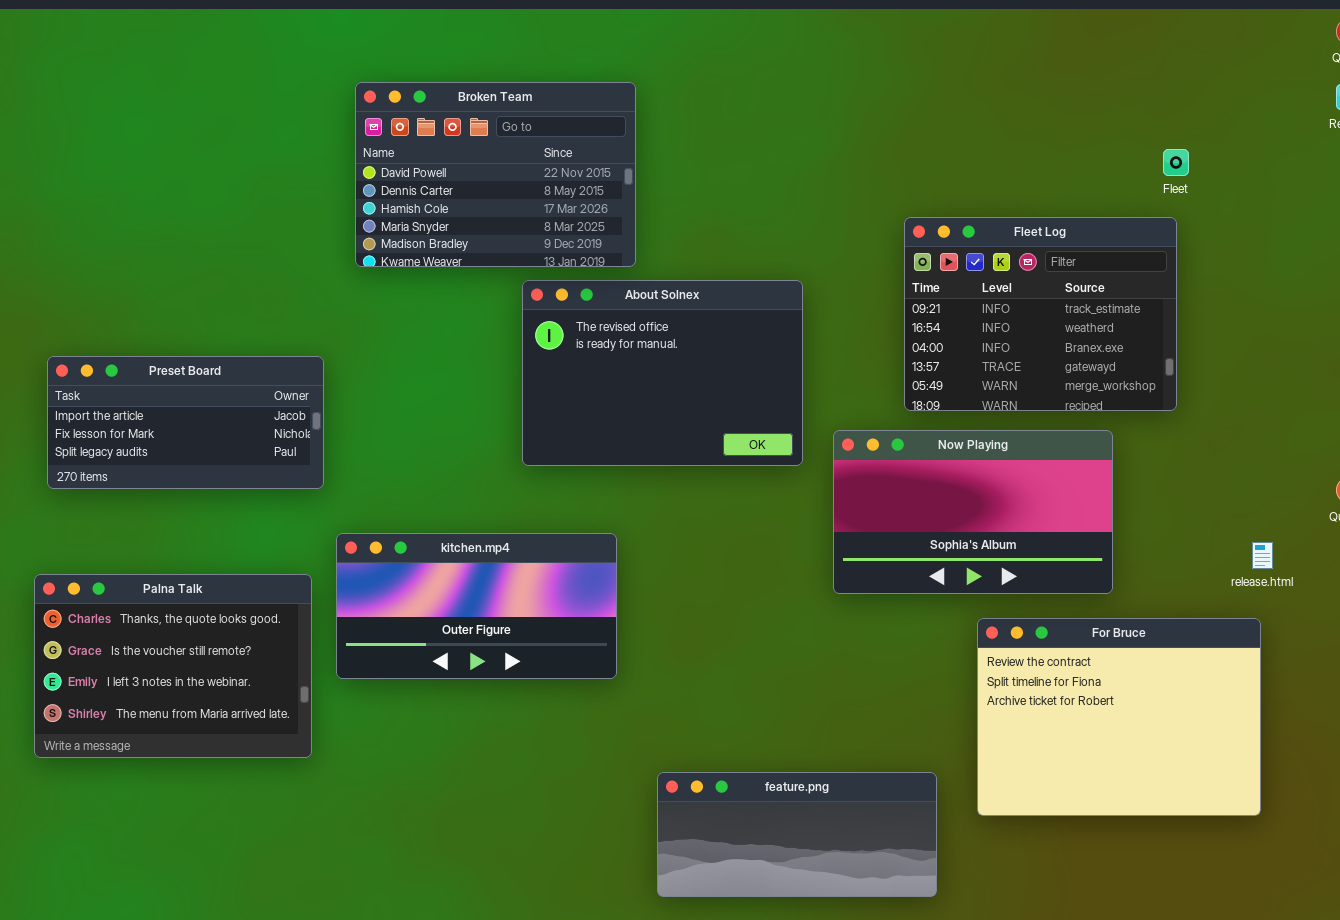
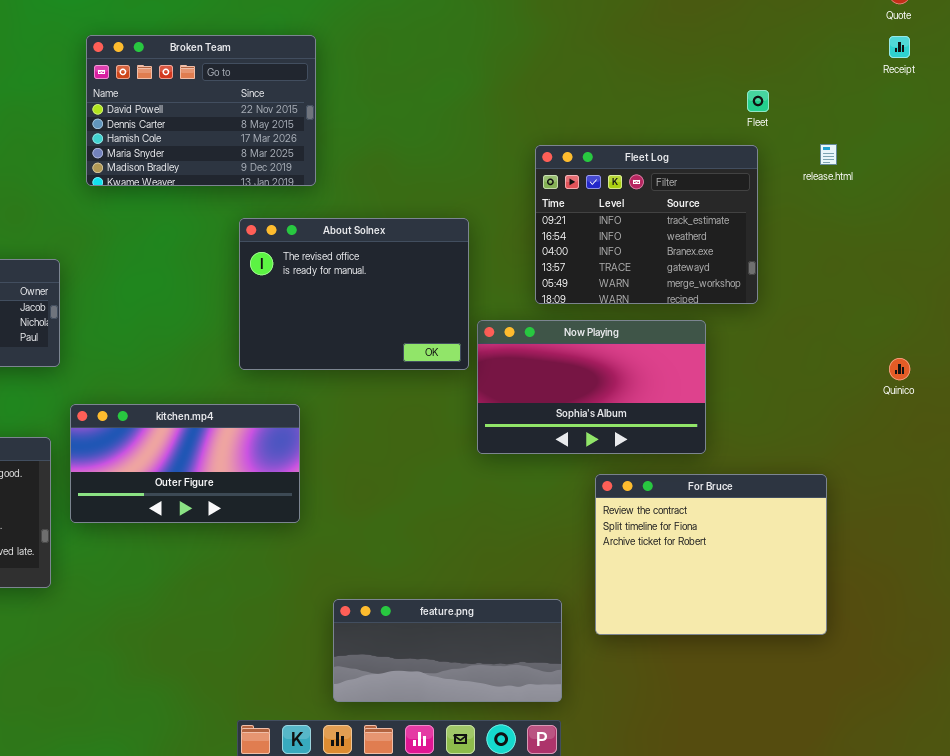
About Solnex: [522,280,803,466] -> [239,218,469,370], moved
release.html: [1252,542,1273,569] -> [820,144,837,165], moved

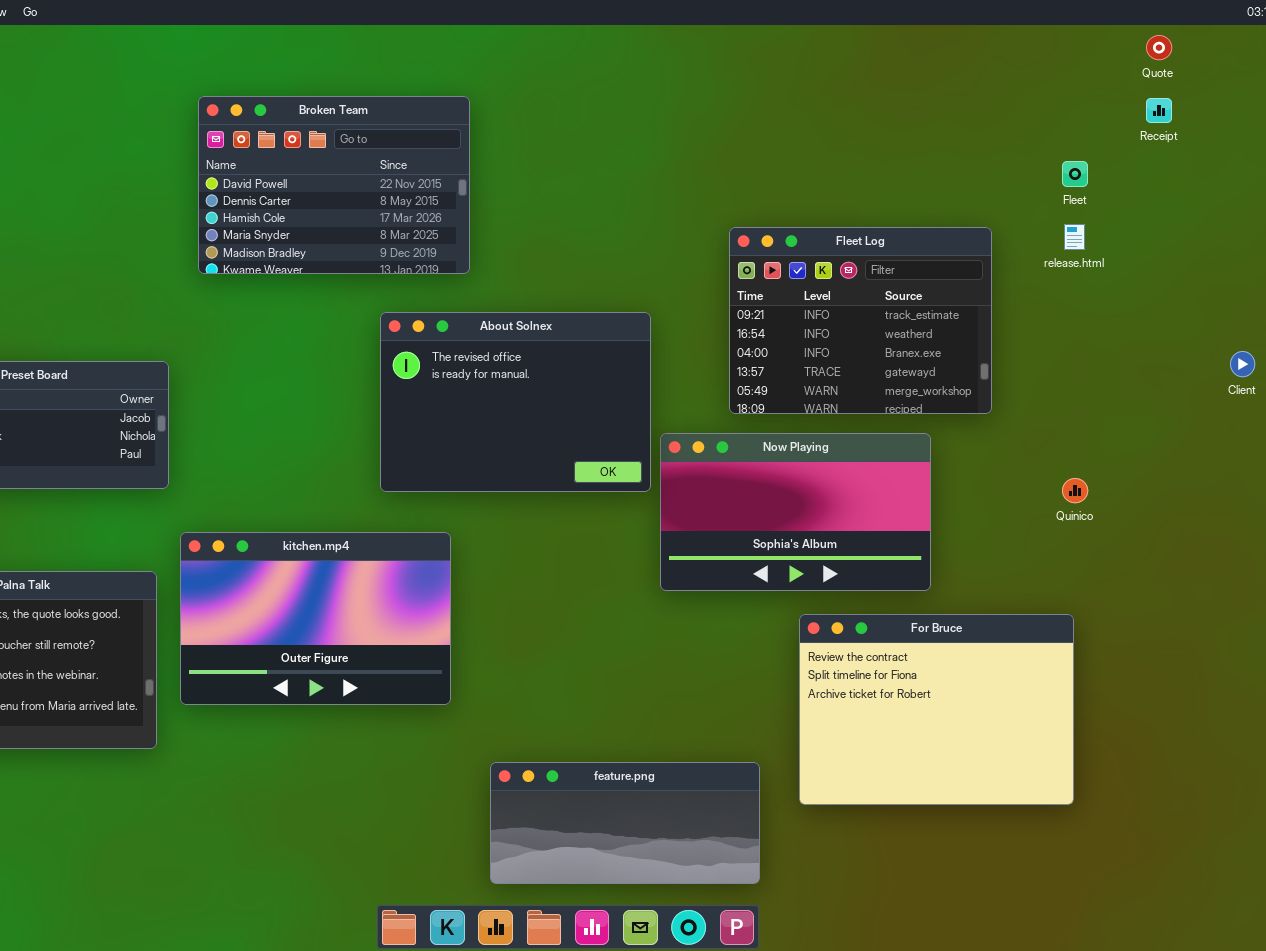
Fleet: [747,90,769,112] -> [1062,161,1088,187], moved
Quinico: [889,358,910,380] -> [1062,478,1088,503], moved
kitchen.mp4: [70,404,300,523] -> [180,532,451,705], resized

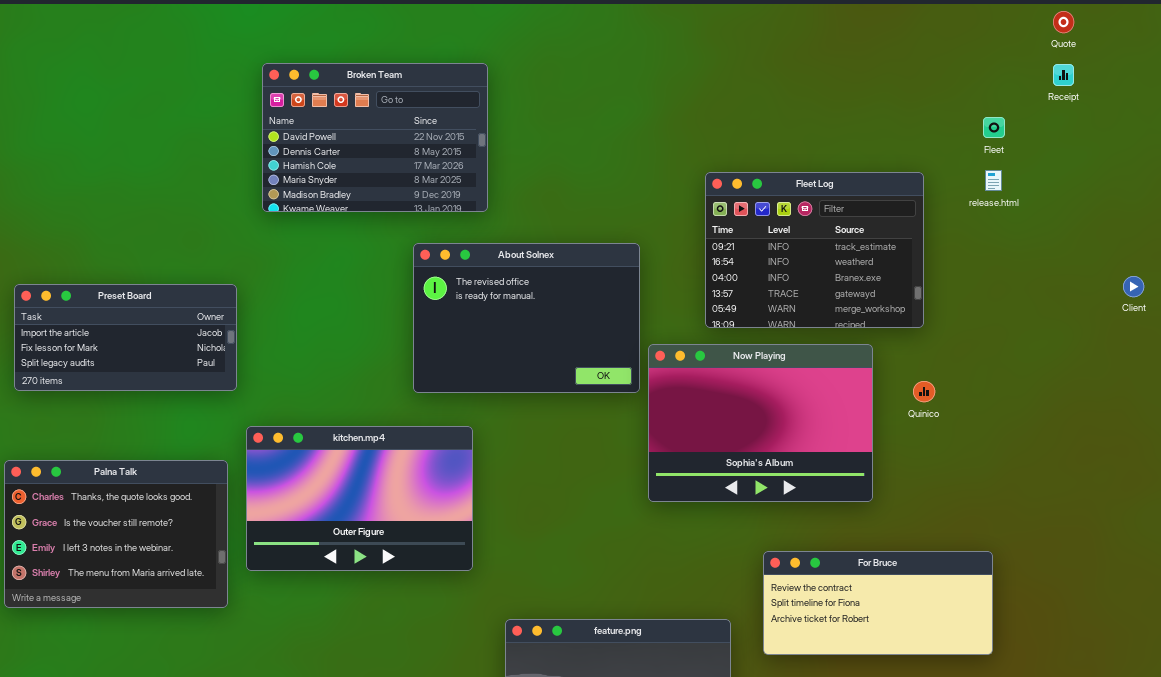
Now Playing: [660,433,931,591] -> [648,344,873,502], resized
Quinico: [1062,478,1088,503] -> [913,381,935,402], moved
For Bruce: [799,614,1074,805] -> [763,551,993,655], resized

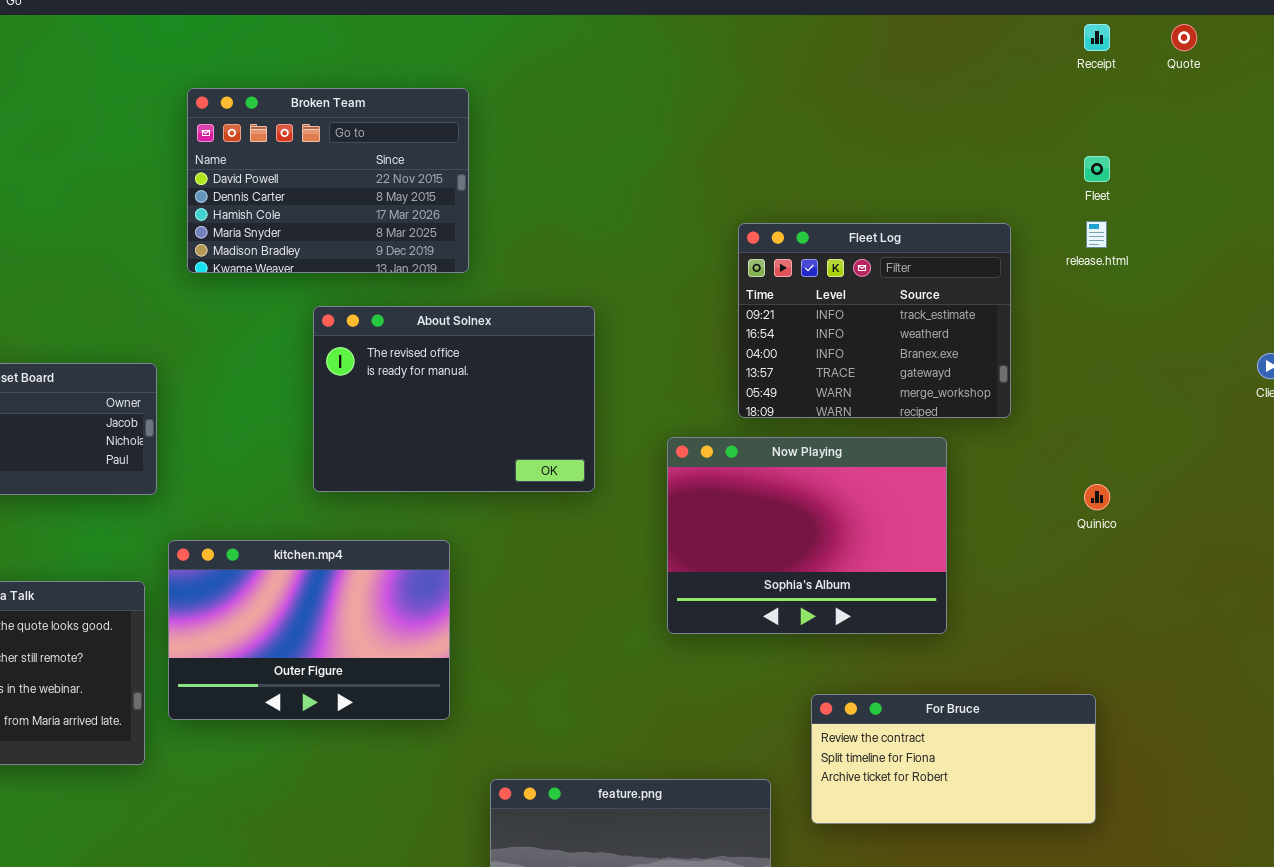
Receipt: [1053,64,1074,86] -> [1084,24,1110,51], moved
About Solnex: [413,243,640,393] -> [313,306,595,492], moved
Quinico: [913,381,935,402] -> [1084,484,1110,510], moved

